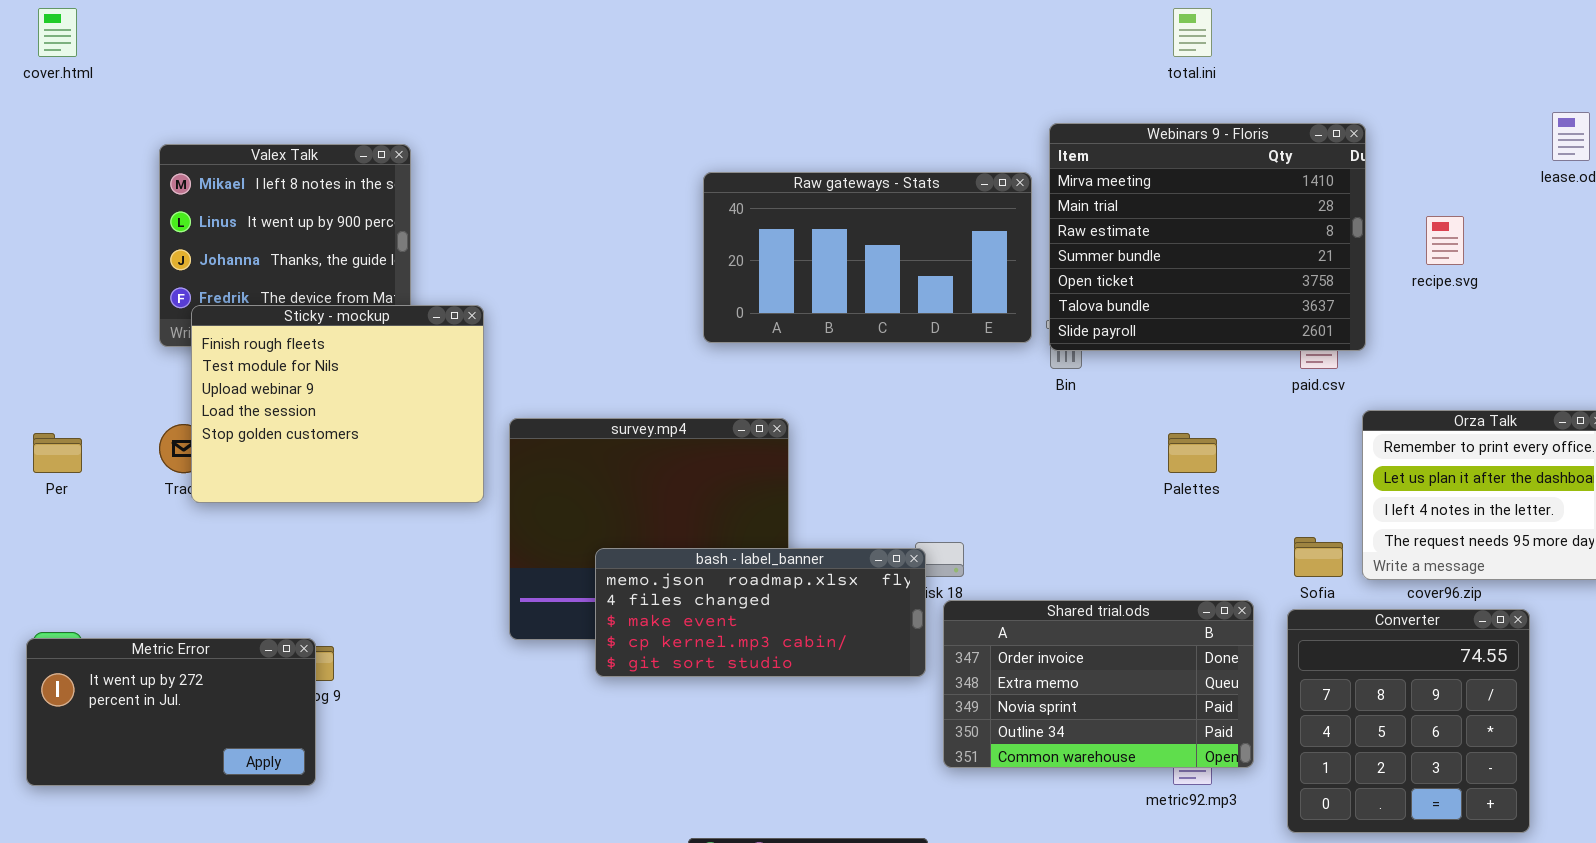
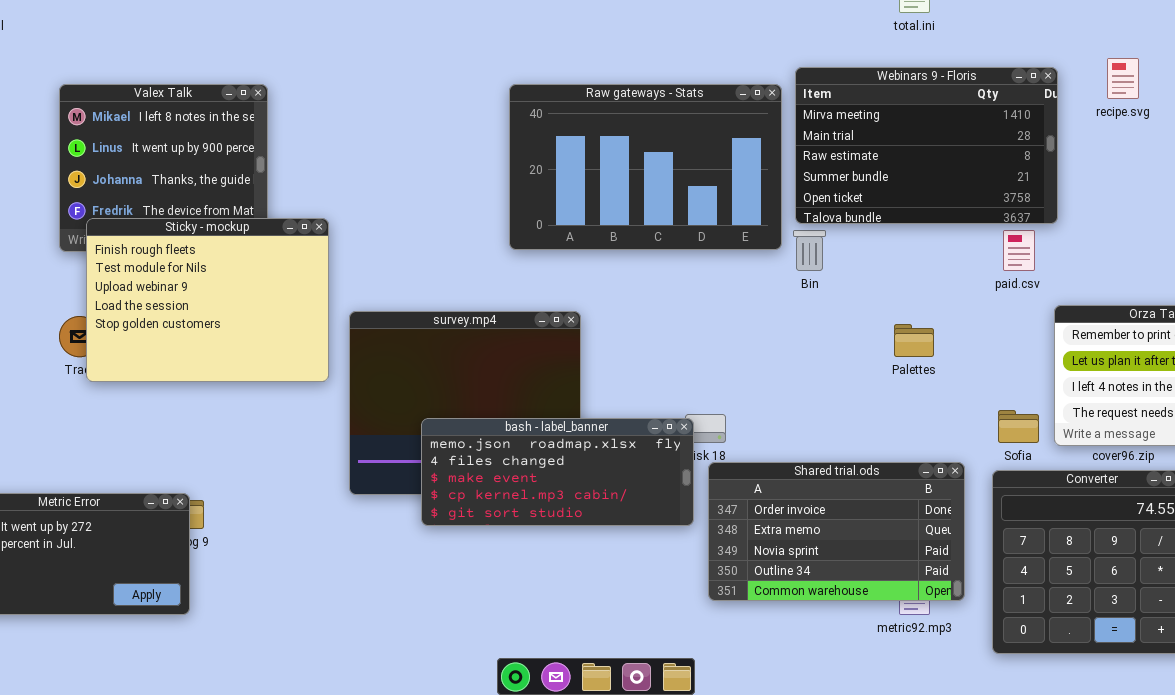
Webinars 9 - Floris: [1049,123,1366,351] -> [795,67,1058,224], resized
Raw gateways - Stats: [703,172,1032,343] -> [509,84,782,250], resized
recipe.svg: [1426,216,1464,265] -> [1107,58,1139,99], moved

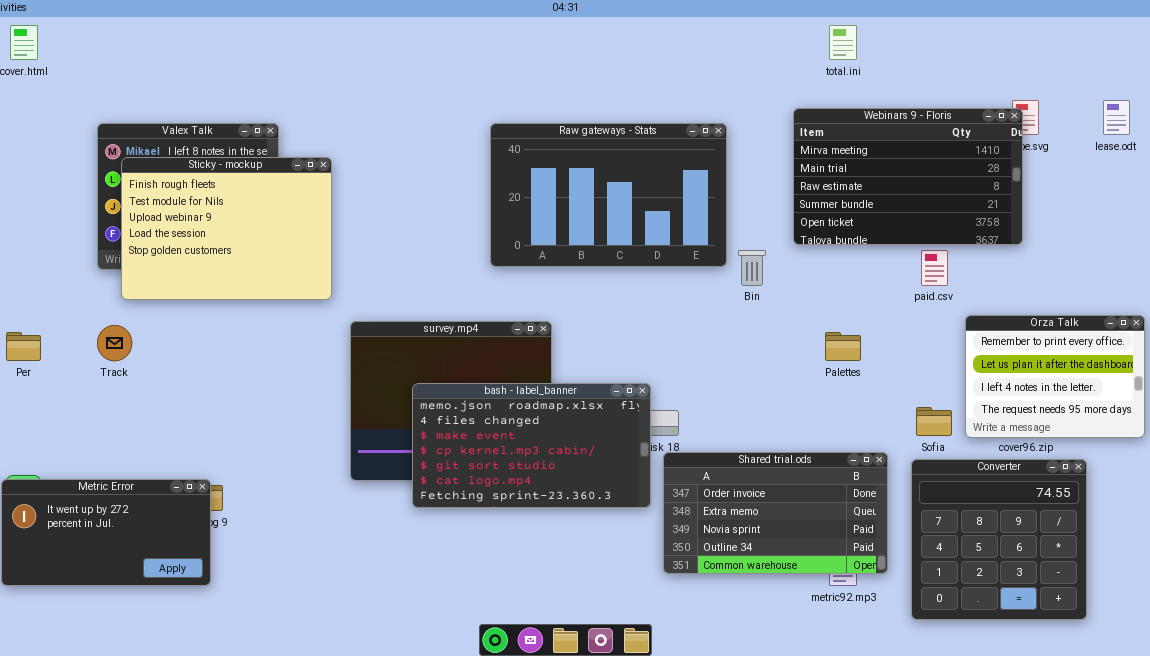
Webinars 9 - Floris: [795,67,1058,224] -> [793,108,1023,245], moved
Sticky - mockup: [86,218,329,382] -> [121,157,332,300], moved
bash - label_banner: [421,418,694,526] -> [412,383,651,508], resized

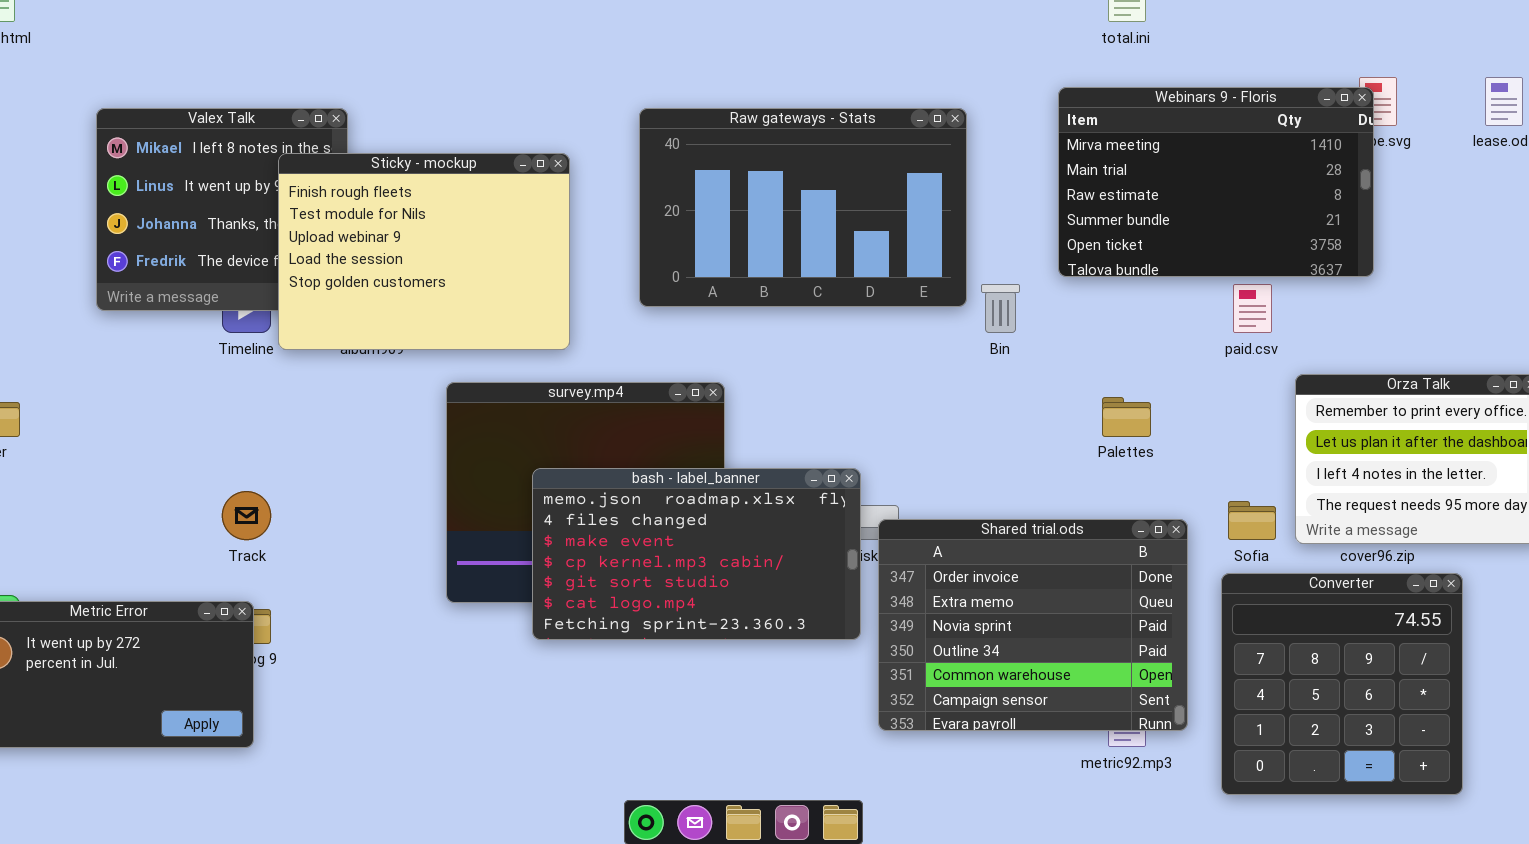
Sticky - mockup: [121,157,332,300] -> [278,153,570,350], moved
Track: [97,325,132,361] -> [222,491,271,540], moved
Shared trial.ods: [663,452,888,574] -> [878,519,1188,731], resized

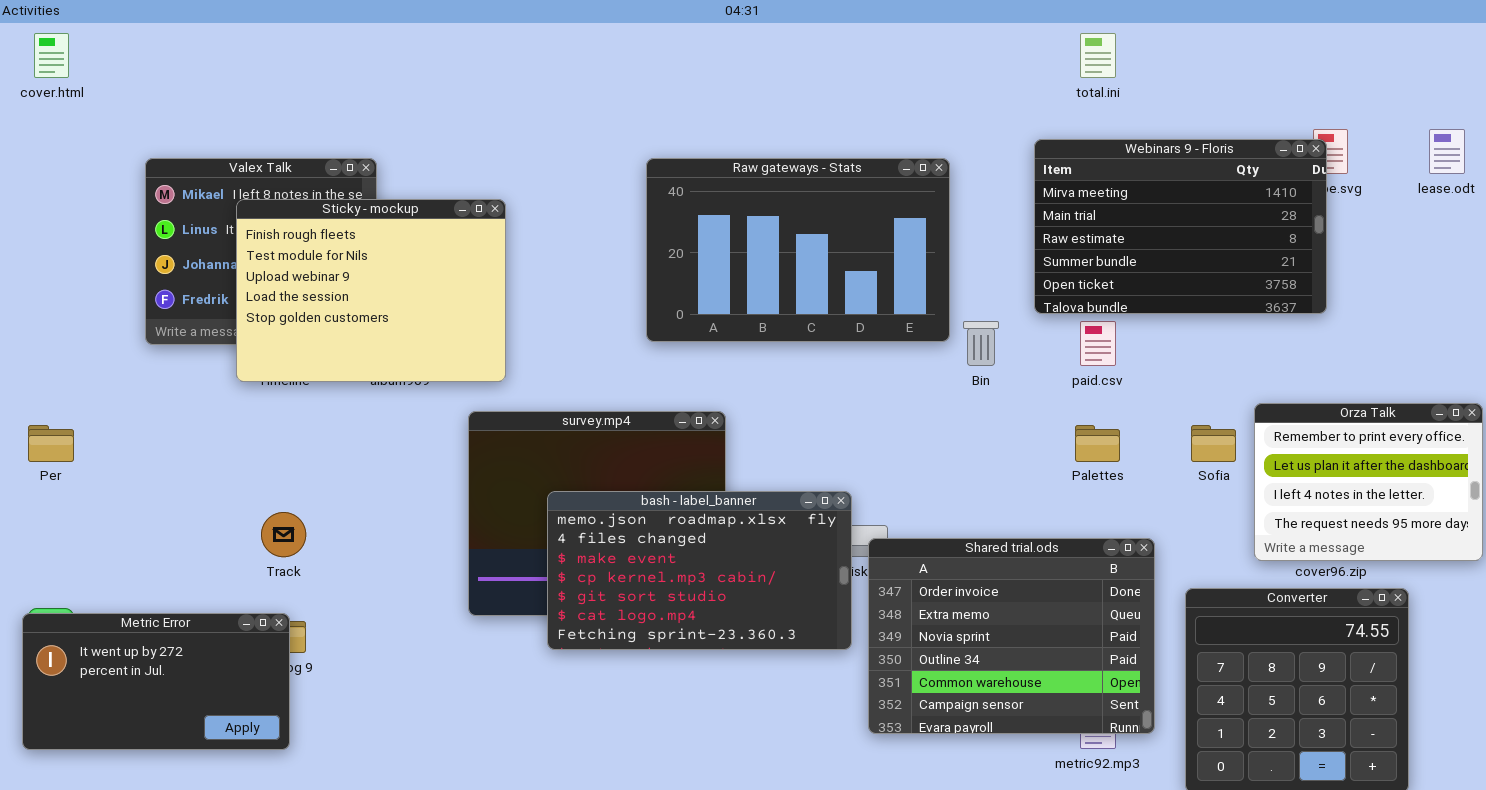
Sticky - mockup: [278,153,570,350] -> [236,199,506,382], moved
paid.csv: [1233,284,1272,333] -> [1080,321,1116,366], moved
Sofia: [1228,501,1276,540] -> [1191,425,1236,462], moved

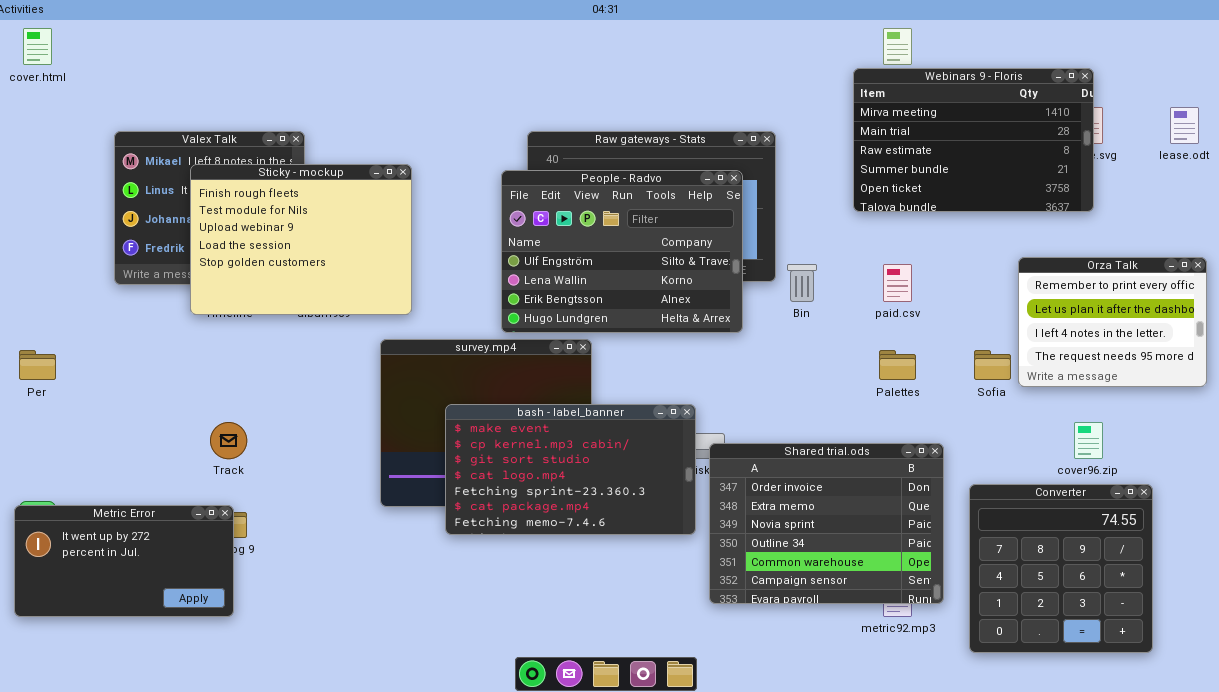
Webinars 9 - Floris: [1034,139,1327,314] -> [853,68,1094,212], moved
People - Radvo: none -> [501,170,743,333], opened
Orza Talk: [1254,403,1483,561] -> [1018,257,1207,387], moved
bash - label_banner: [547,491,852,650] -> [445,404,696,535], scrolled down 2 rows

